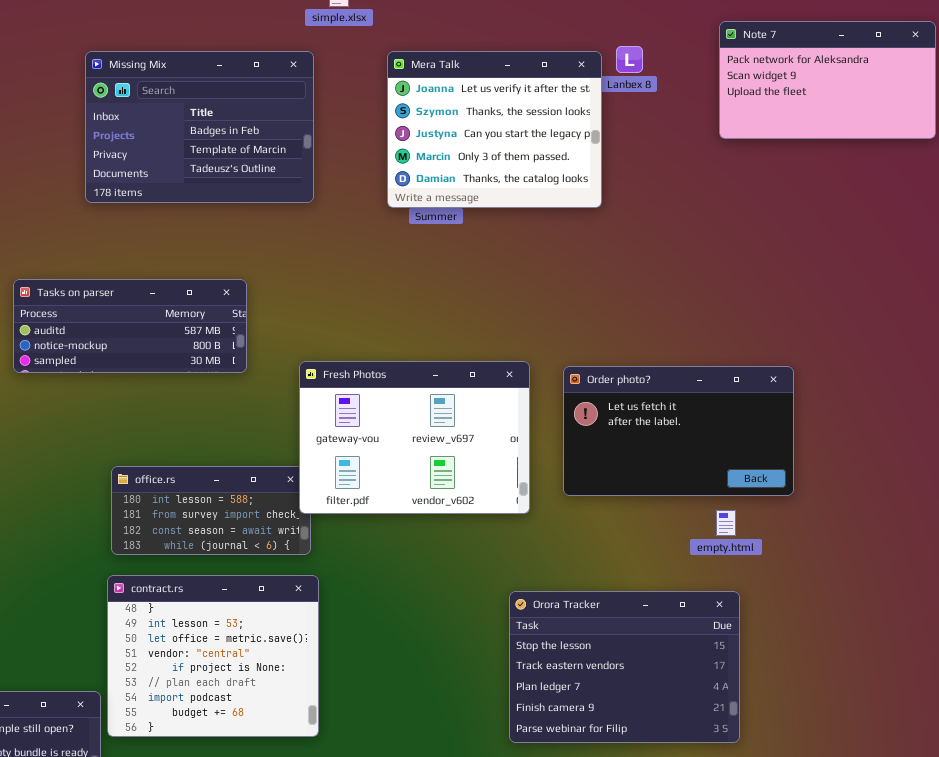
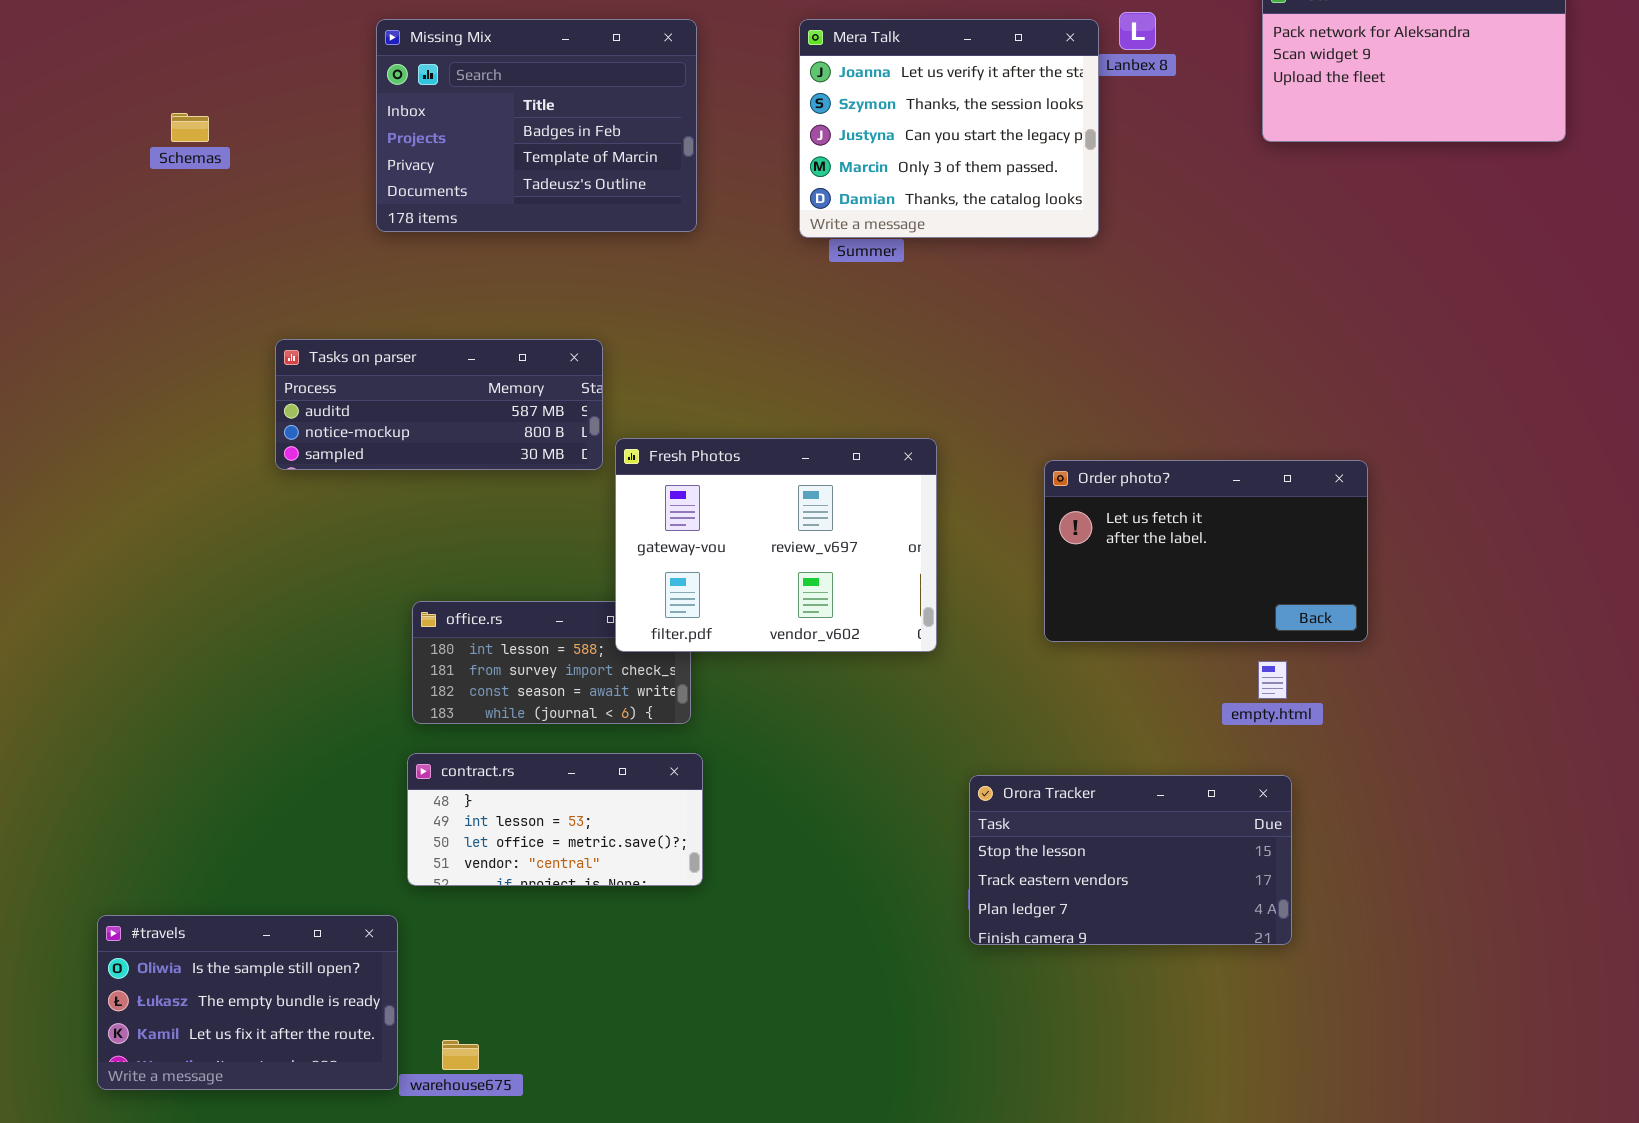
Fresh Photos: [299,361,530,514] -> [615,438,937,652], moved
contract.rs: [107,575,319,737] -> [407,753,703,886], resized
Orora Tracker: [509,591,740,743] -> [969,775,1292,945], resized

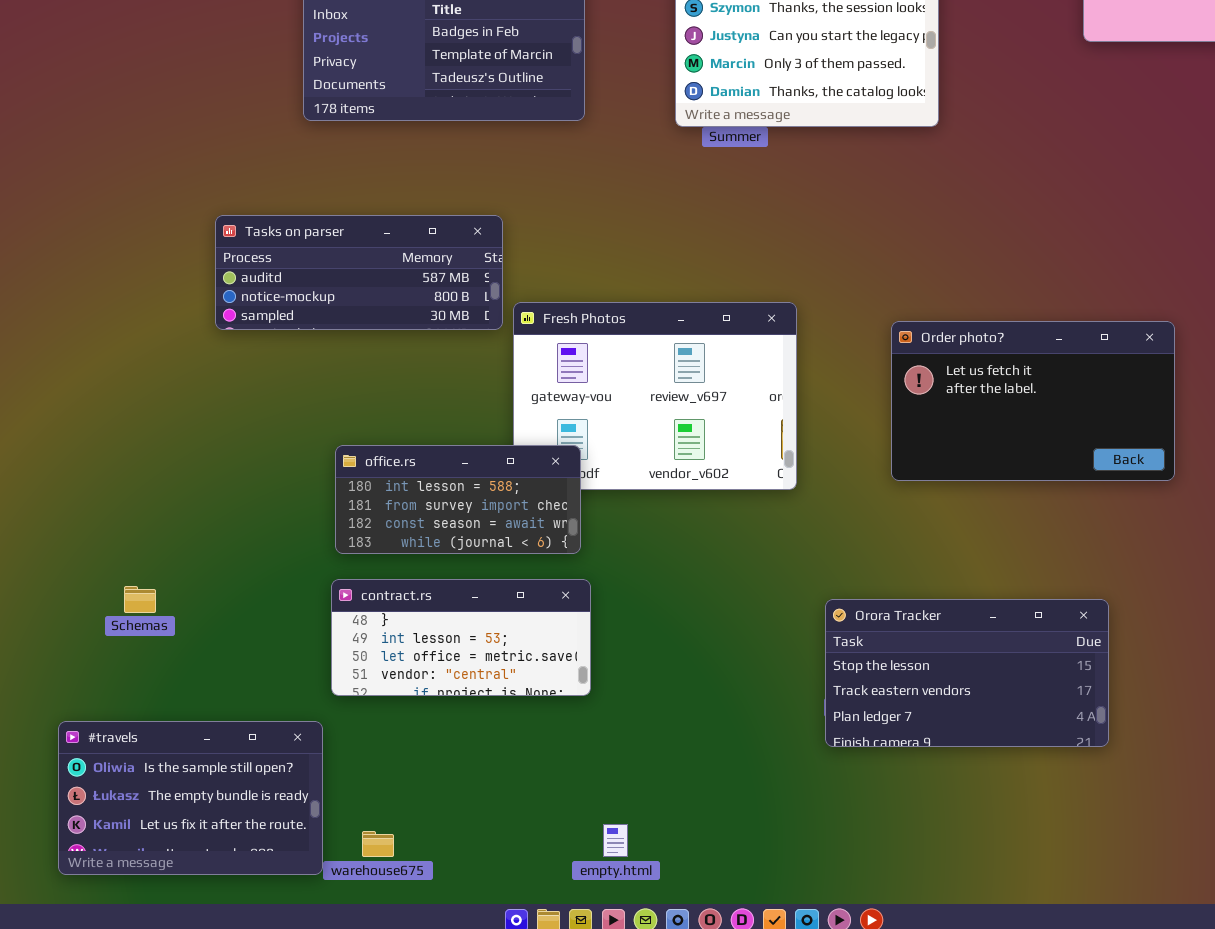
Schemas: [171,113,209,142] -> [124,586,156,613], moved
office.rs: [412,601,691,724] -> [335,445,581,554], raised
empty.html: [1258,661,1287,699] -> [603,824,628,857], moved

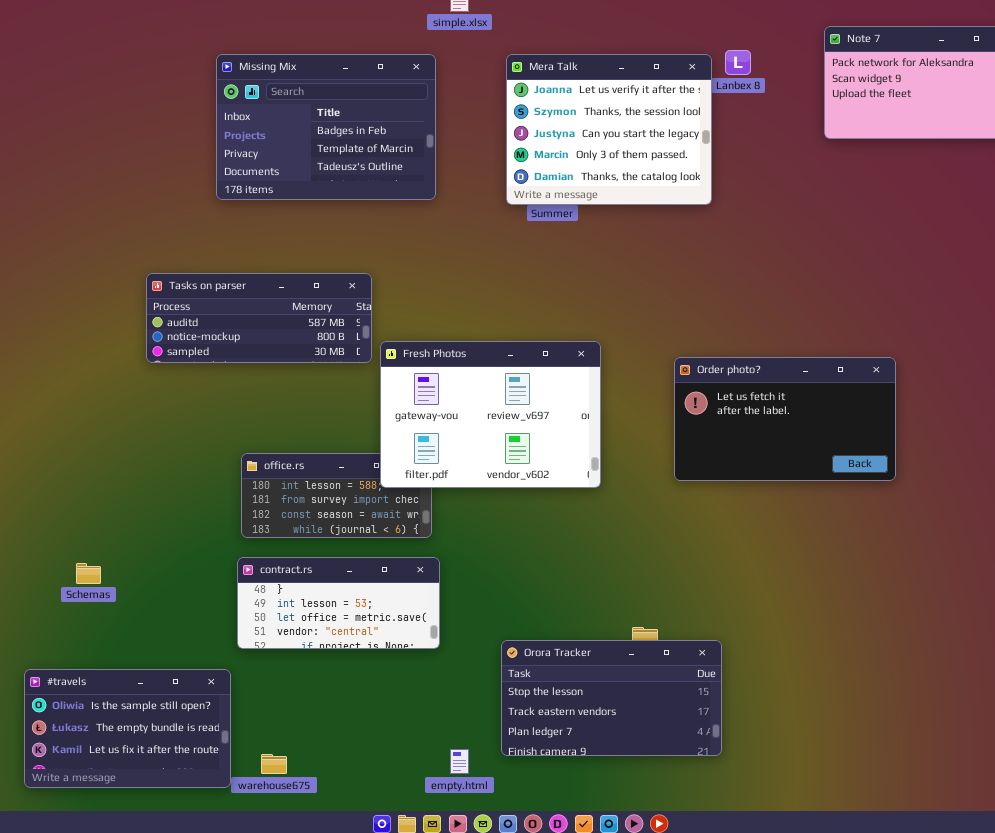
Fresh Photos: [513,302,797,490] -> [380,341,601,488], raised
Orora Tracker: [825,599,1109,747] -> [501,640,722,756], moved

